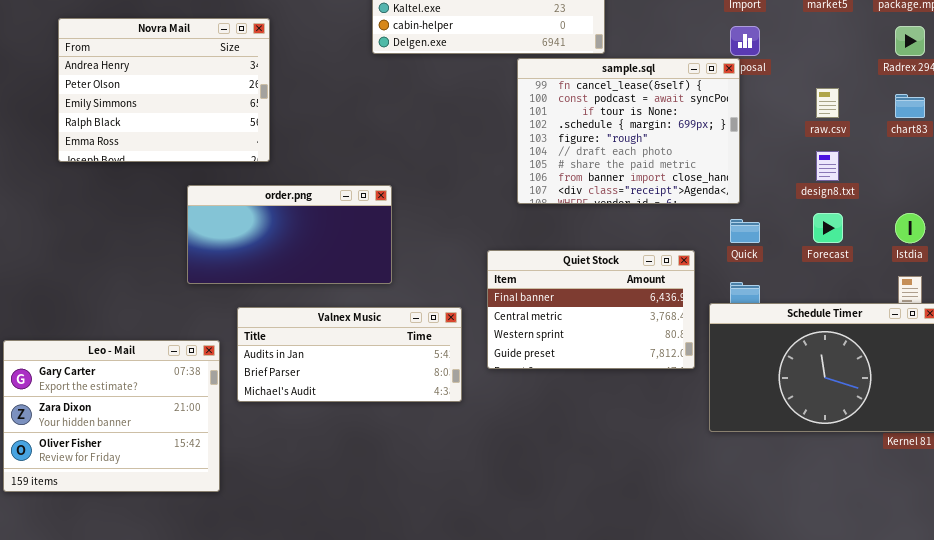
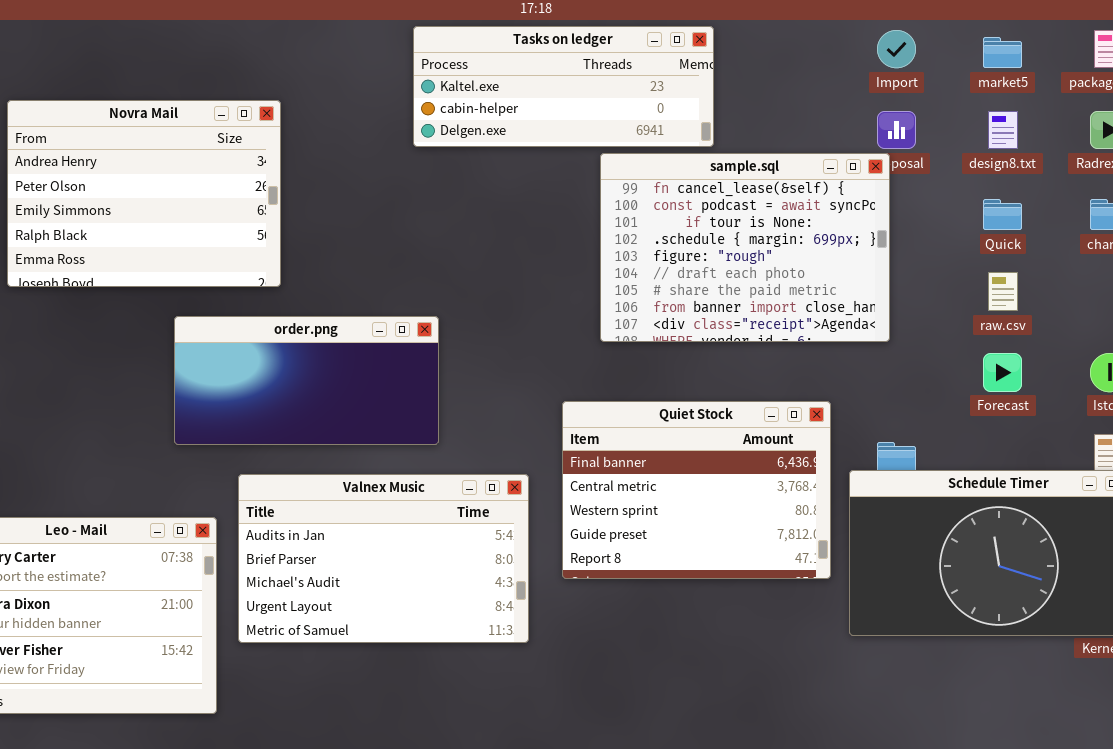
raw.csv: [816,88,839,118] -> [988,272,1018,311], moved
design8.txt: [816,151,839,181] -> [988,111,1018,149], moved
Quick: [730,219,760,243] -> [983,199,1022,230], moved
Quiet Stock: [487,250,695,369] -> [562,401,831,579], resized
Valnex Music: [237,307,462,402] -> [238,474,529,643], resized

